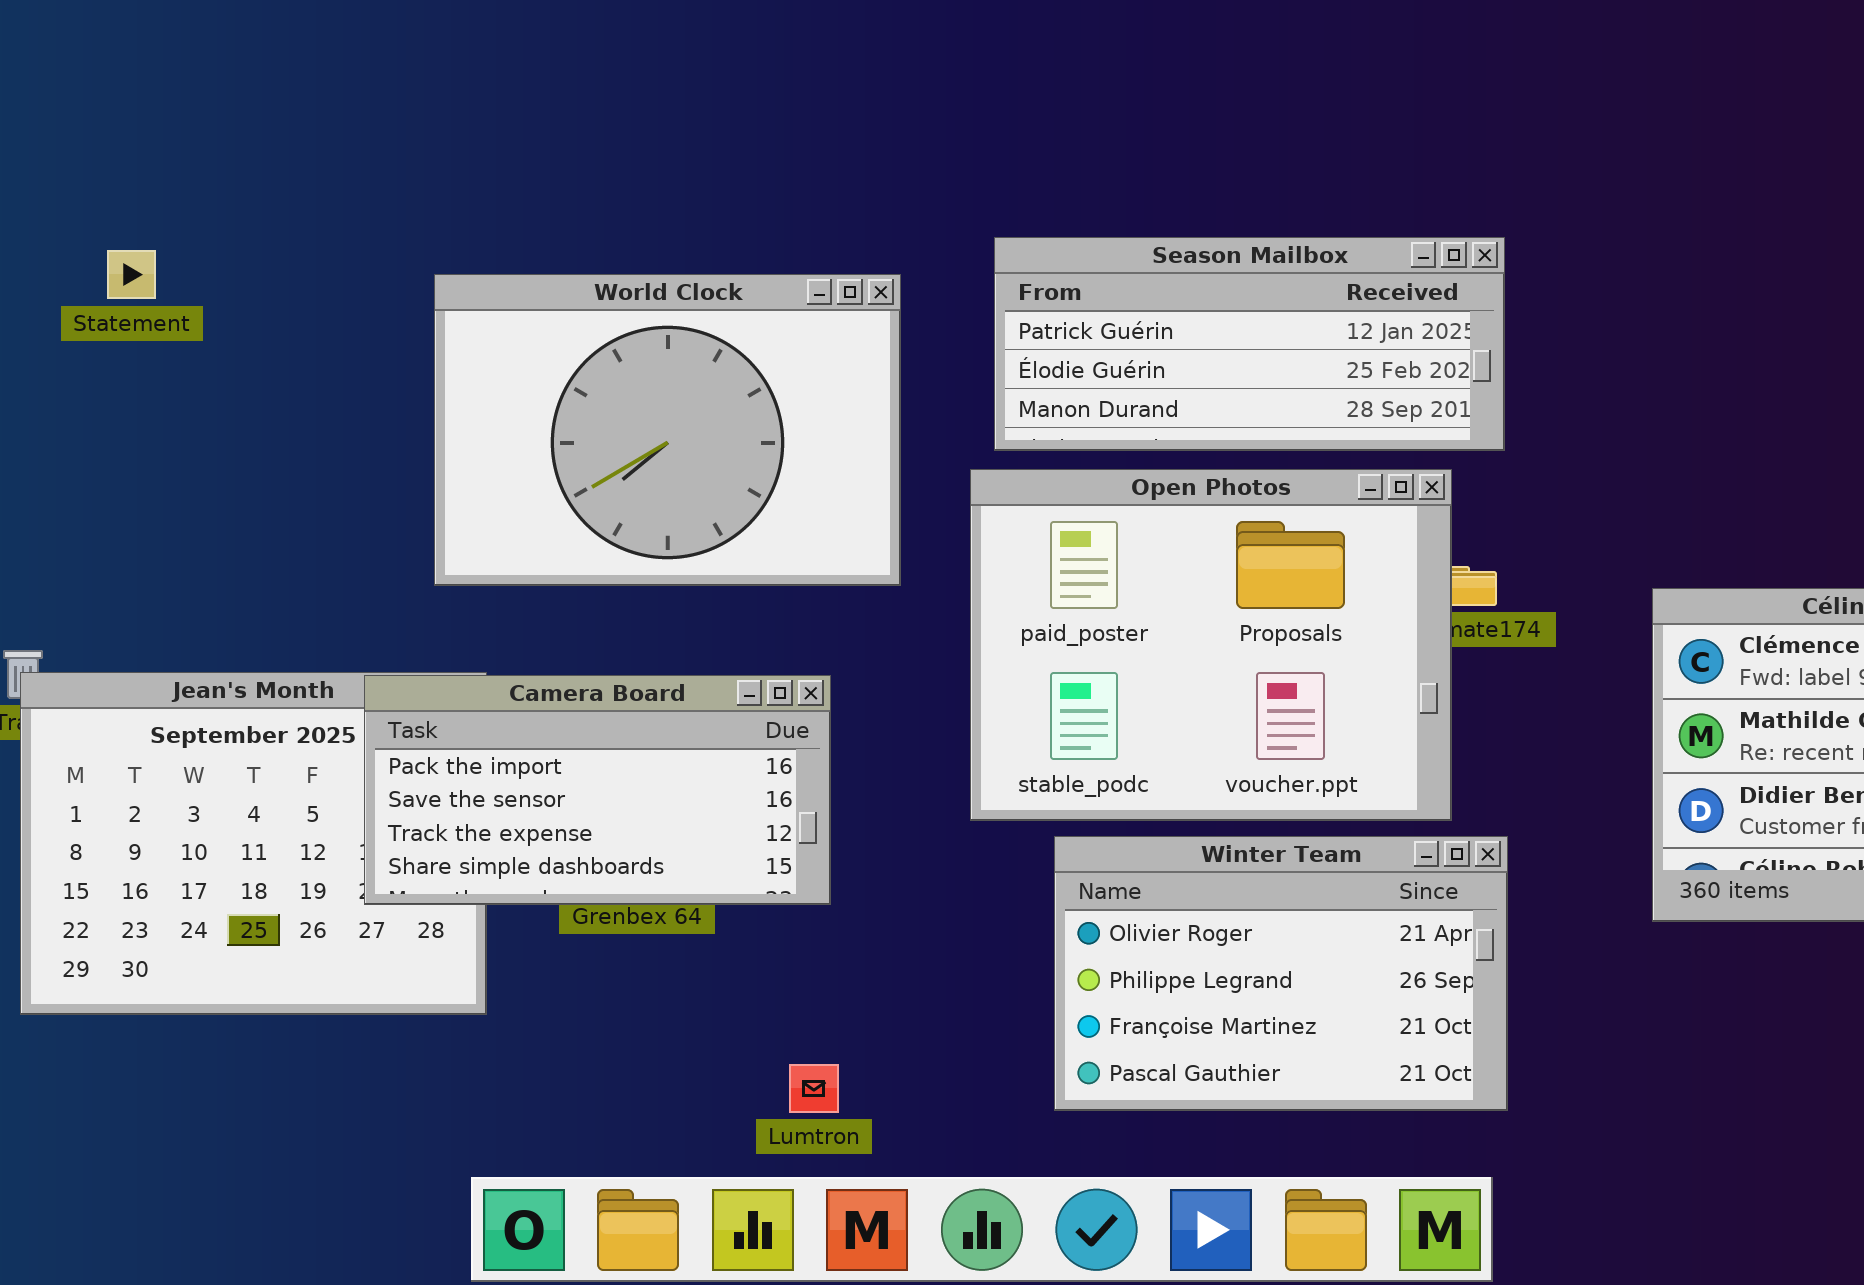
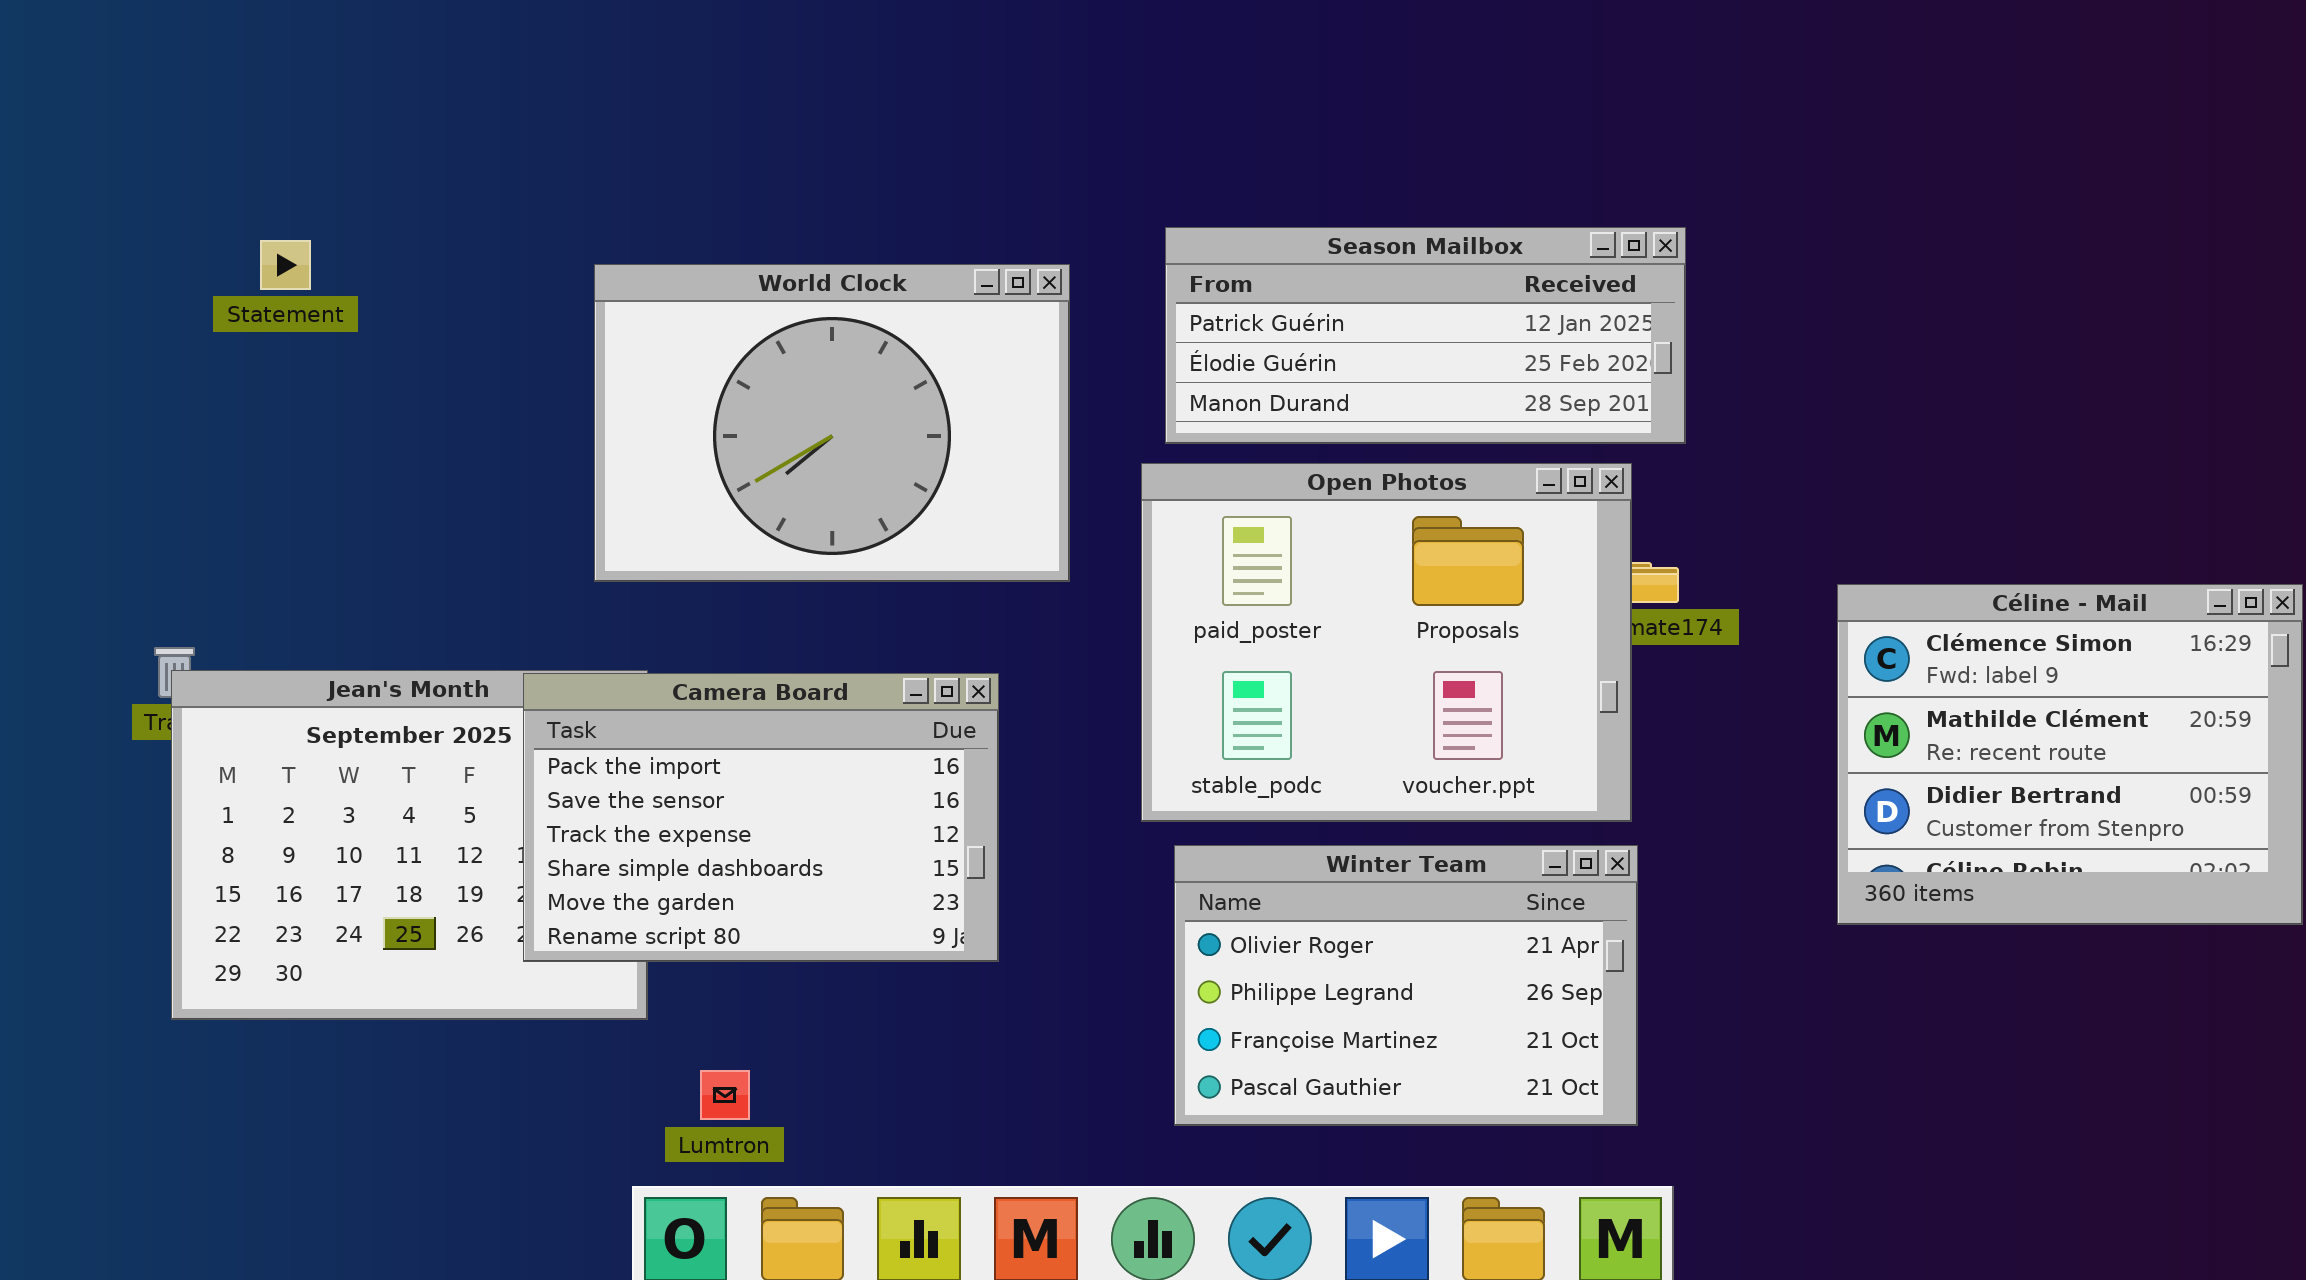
Camera Board: [364,675,831,905] -> [523,673,999,962], resized
Winter Team: [1054,836,1508,1111] -> [1174,845,1638,1126], moved
Lumtron: [789,1064,839,1113] -> [700,1070,750,1120], moved

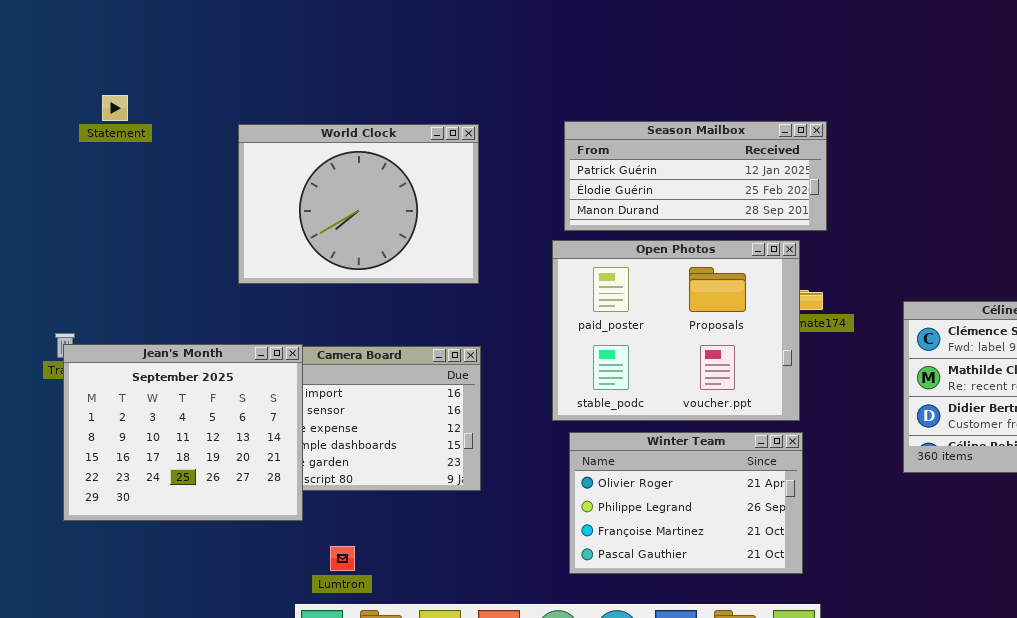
Statement: [260,240,311,290] -> [102,95,128,121], moved
World Clock: [594,264,1070,582] -> [238,124,479,284], moved
Jean's Month: [171,670,648,1020] -> [63,344,303,521], raised

